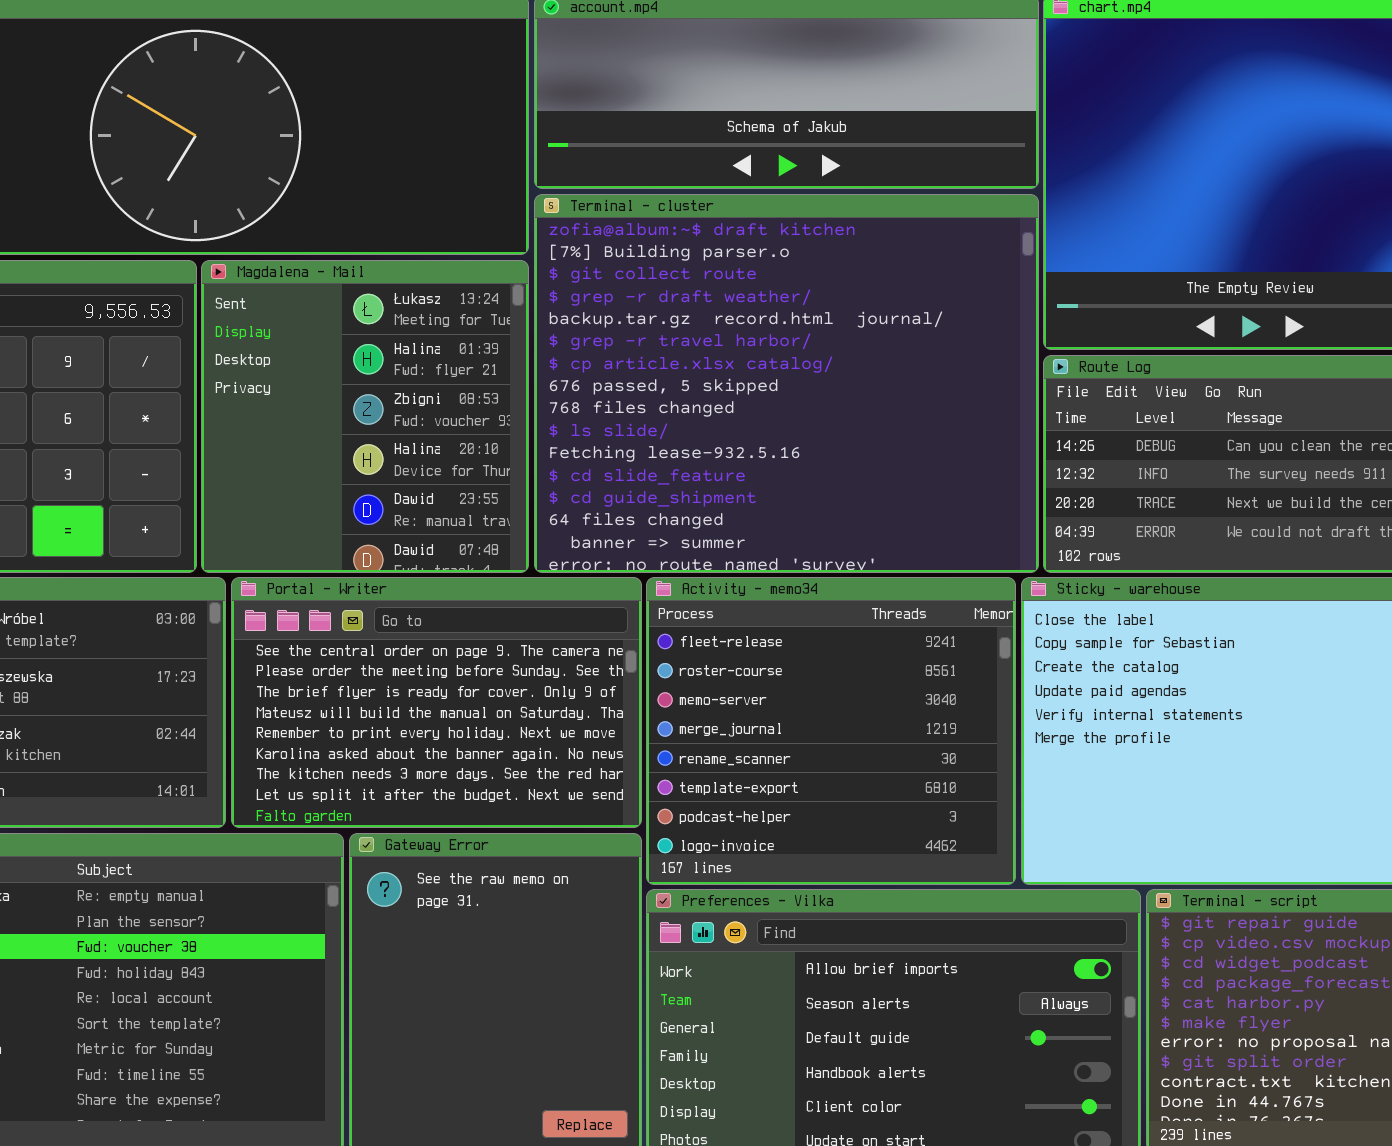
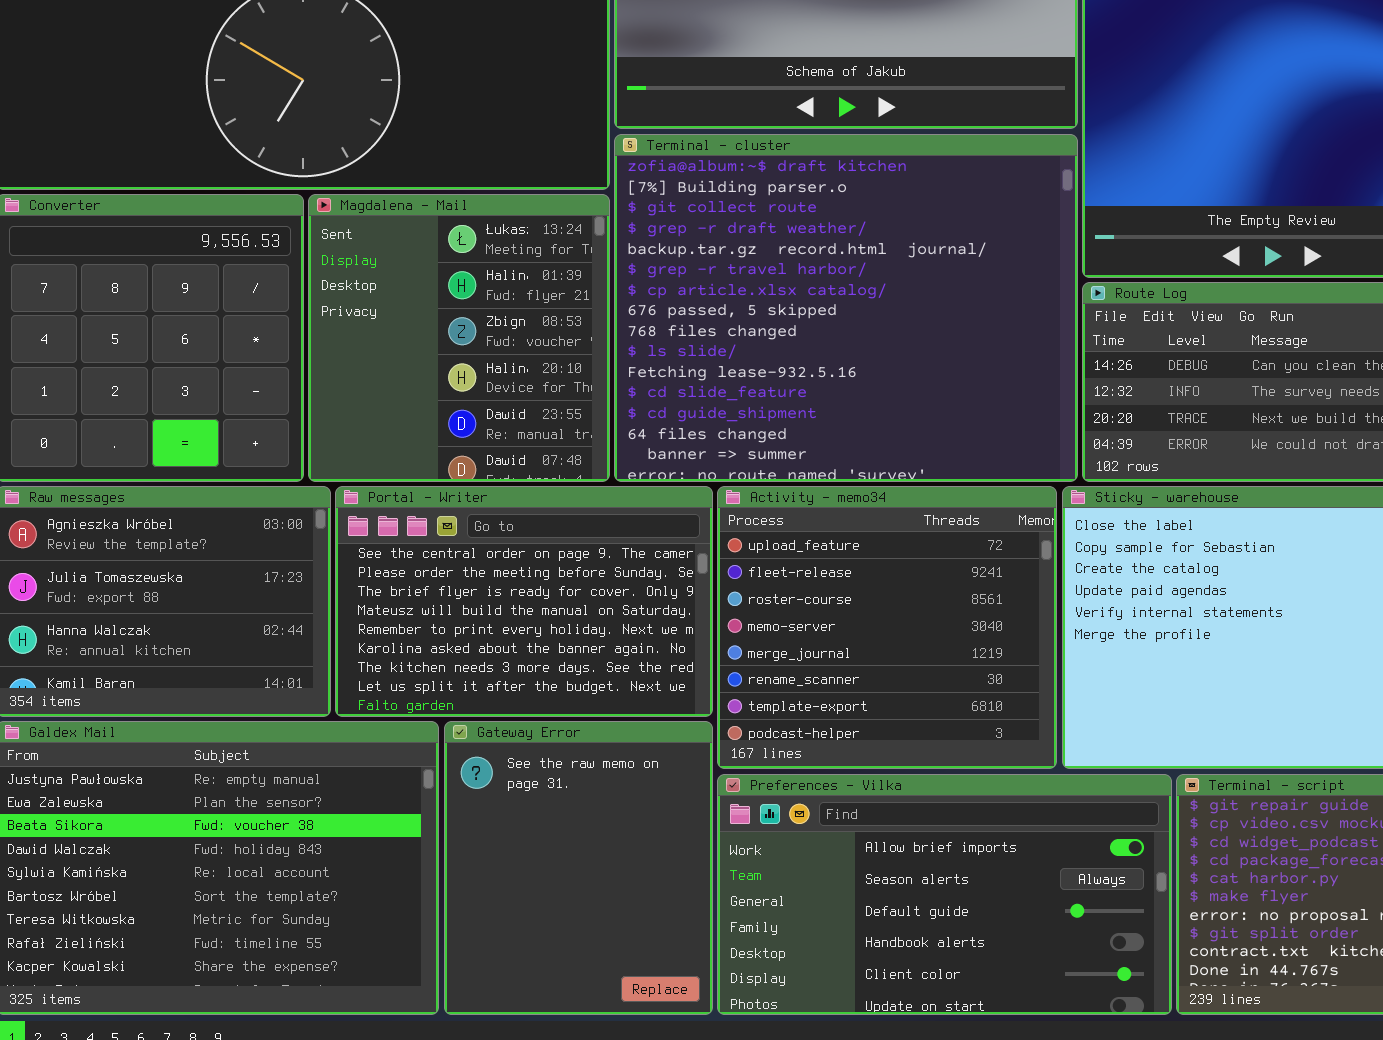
Activity - memo34: [646,577,1016,885] -> [717,486,1057,769], scrolled up 1 row

